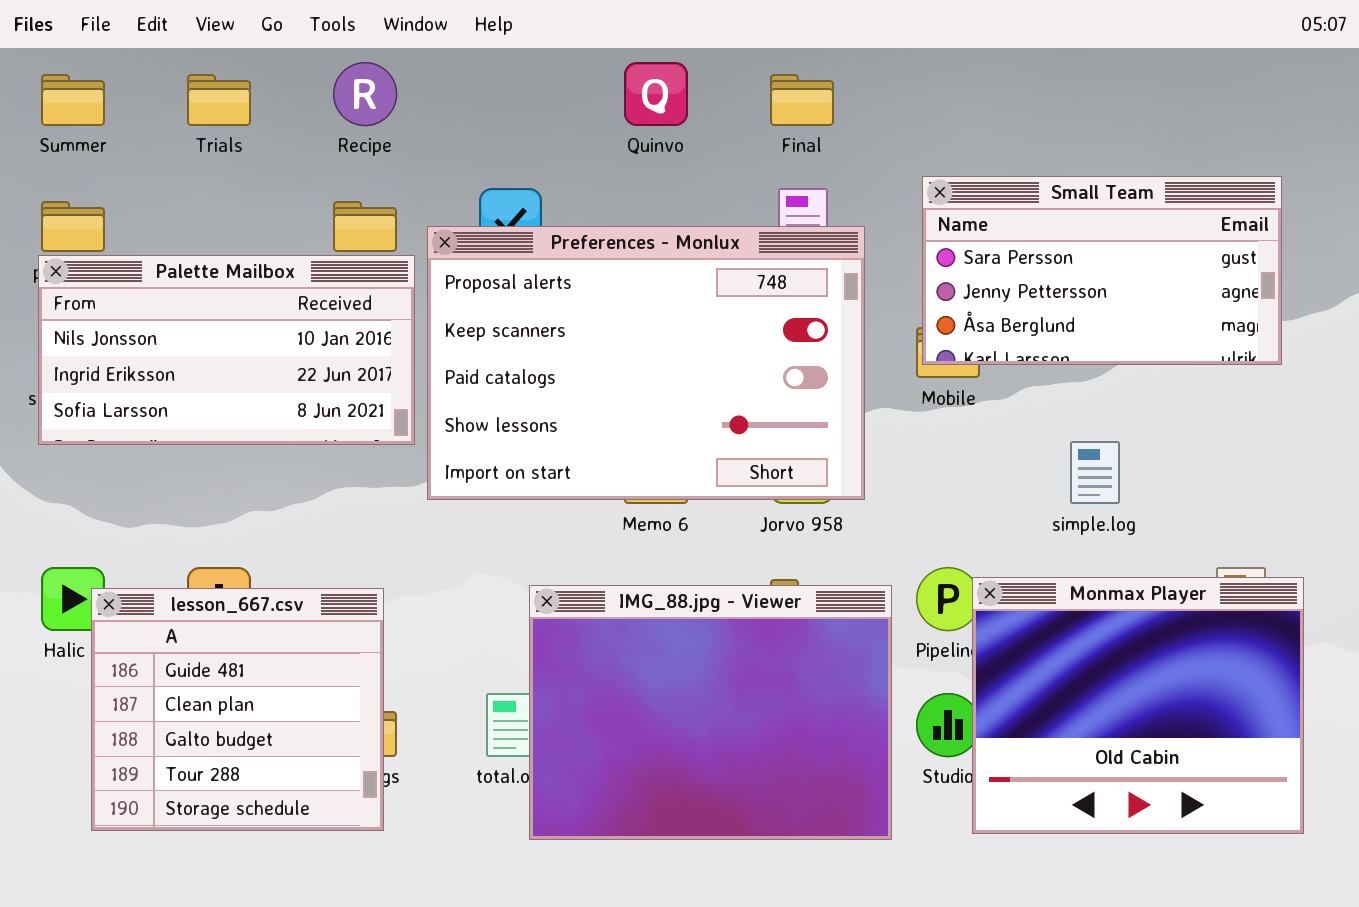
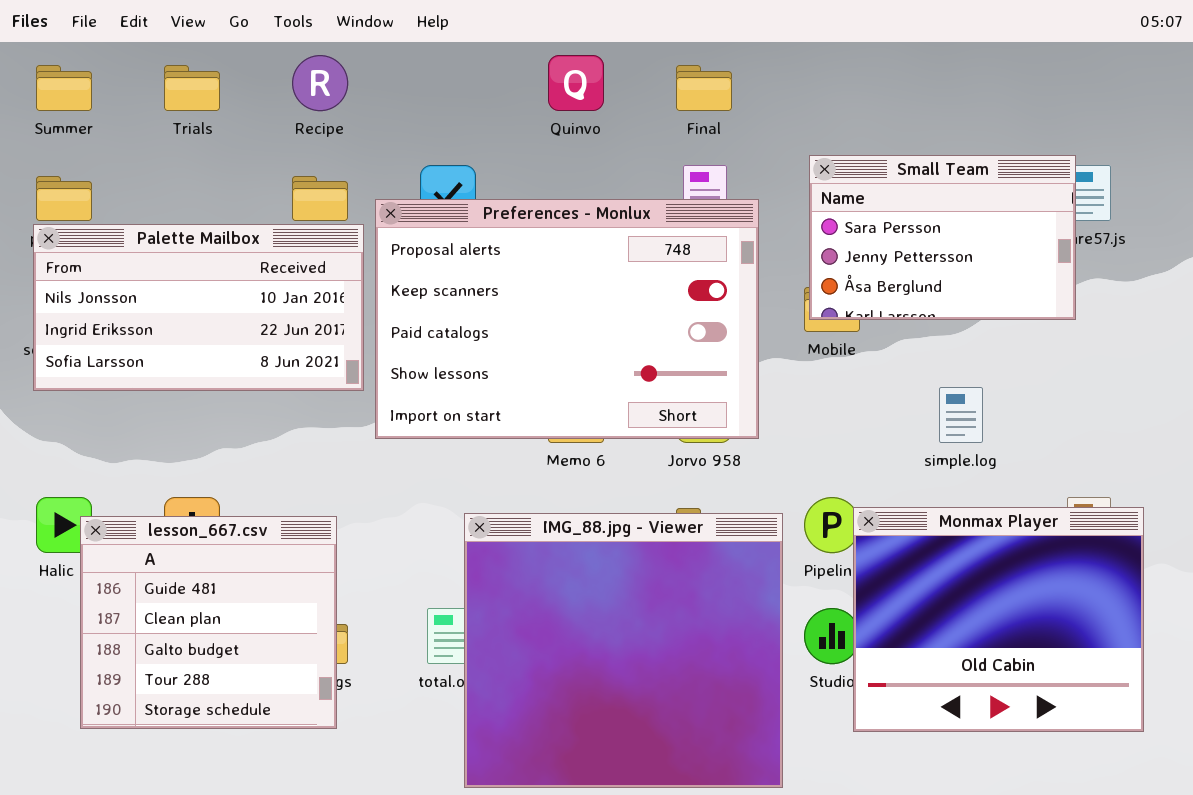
Small Team: [922,176,1282,365] -> [809,155,1076,320], resized
IMG_88.jpg - Viewer: [529,585,892,840] -> [464,513,783,788], resized

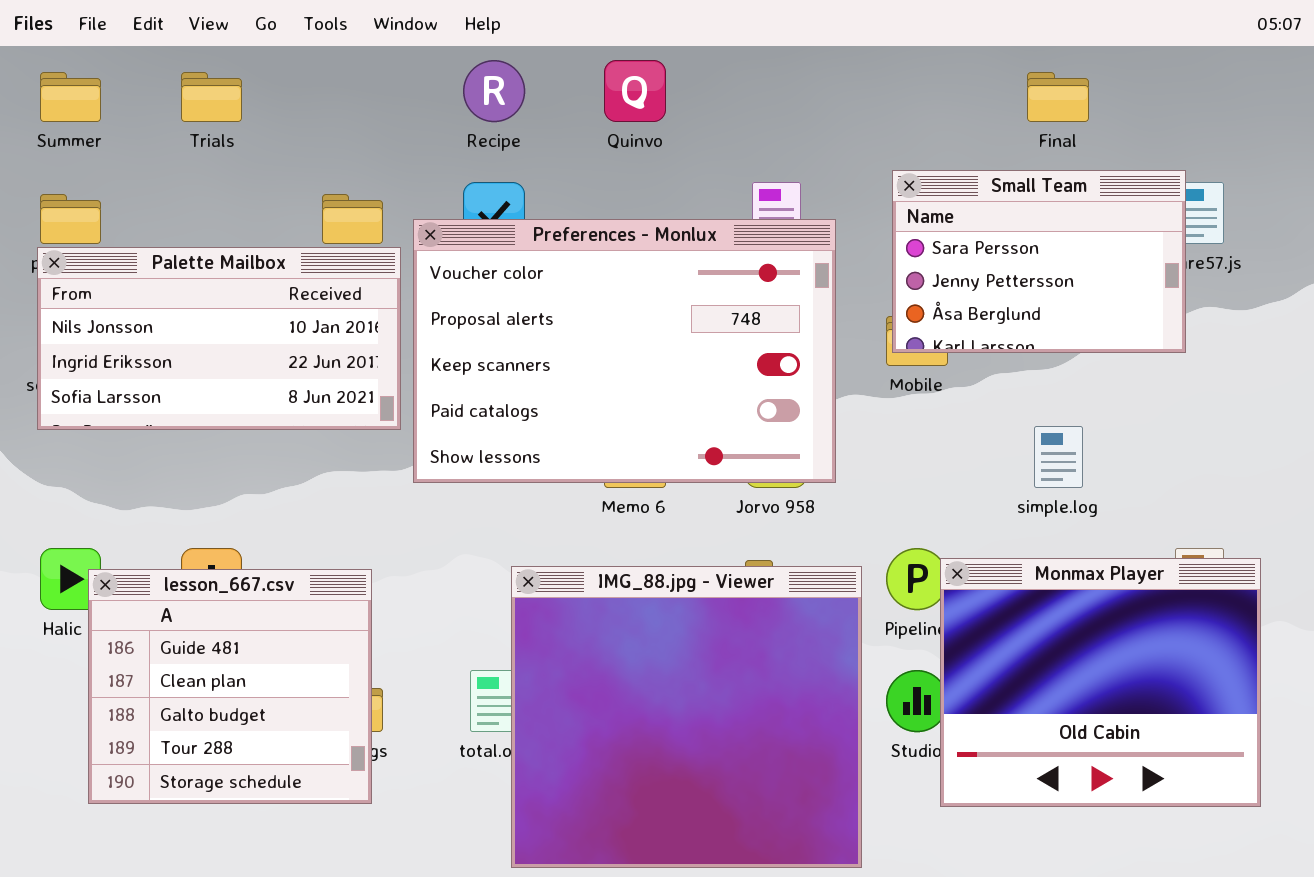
Recipe: [292,55,348,111] -> [463,60,525,122], moved
Final: [676,65,732,111] -> [1027,72,1089,122], moved
Preferences - Monlux: [375,199,759,439] -> [413,219,836,483], scrolled up 1 row

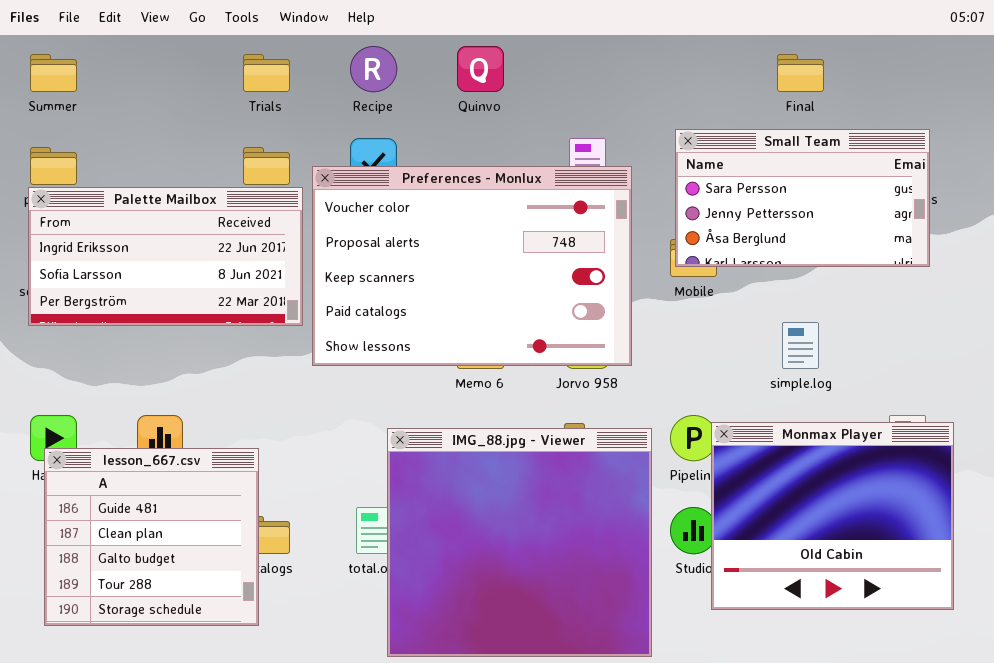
Trials: [181,72,242,122] -> [243,54,290,92], moved
Small Team: [892,170,1186,353] -> [675,129,930,267], resized
Palette Mailbox: [37,247,401,430] -> [28,187,303,326], scrolled down 1 row
lesson_667.csv: [88,569,372,804] -> [44,448,259,626], moved

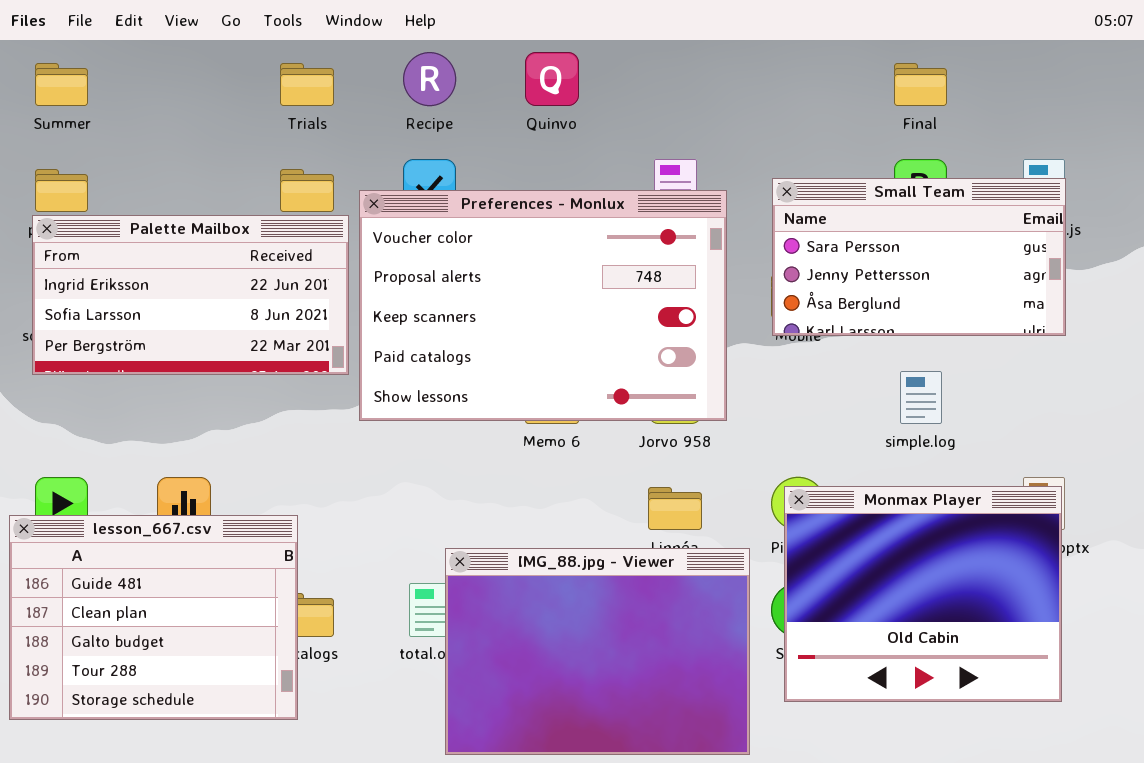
Small Team: [675,129,930,267] -> [772,178,1066,336], moved
Monmax Player: [711,422,954,610] -> [784,486,1062,702], moved
IMG_88.jpg - Viewer: [387,428,652,657] -> [445,548,750,755], resized
lesson_667.csv: [44,448,259,626] -> [9,515,298,720], resized

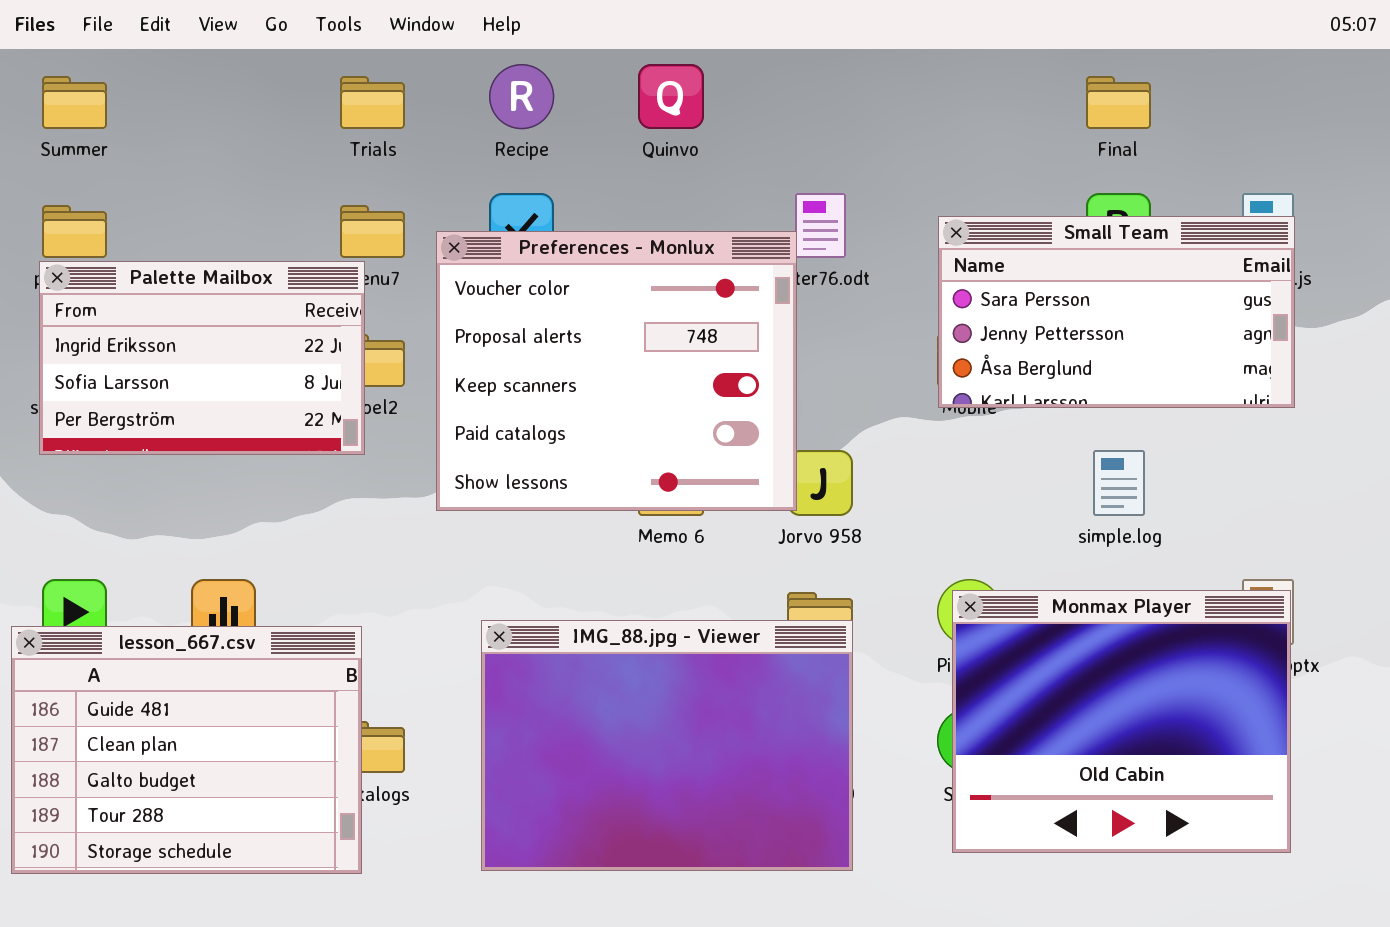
Preferences - Monlux: [359,190,727,421] -> [436,231,797,511], resized
Palette Mailbox: [32,215,349,375] -> [39,261,365,455], resized
IMG_88.jpg - Viewer: [445,548,750,755] -> [481,620,853,871], moved

